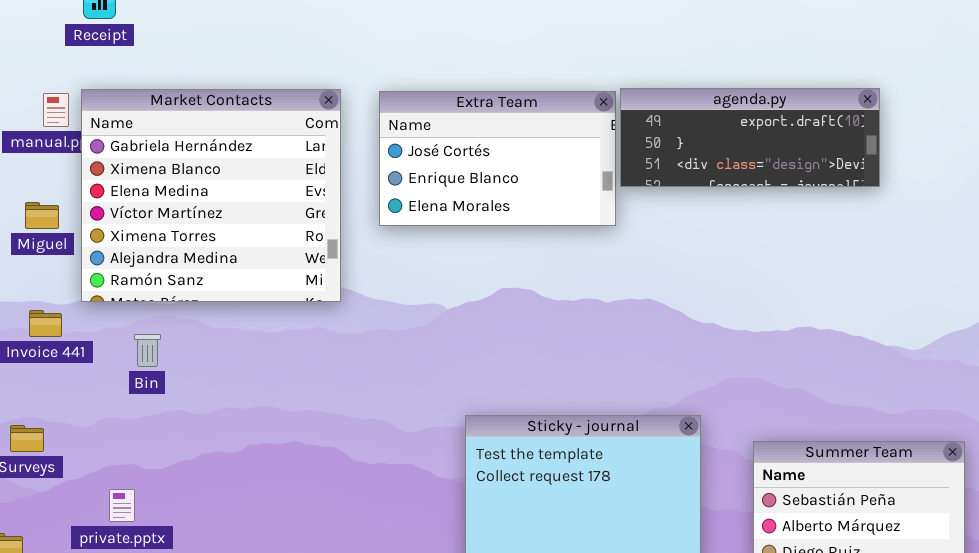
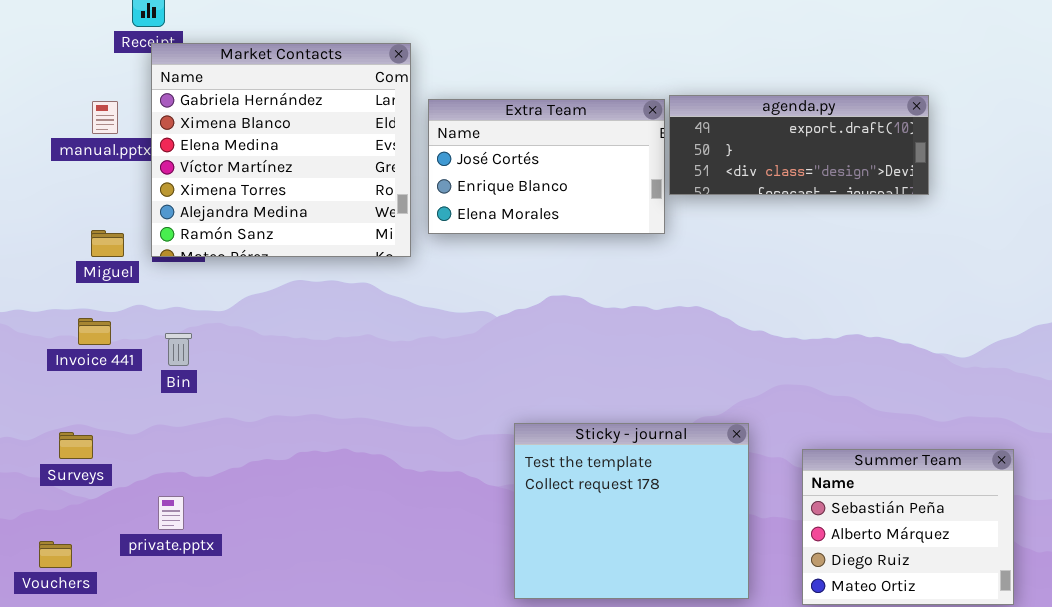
Market Contacts: [81,89,341,302] -> [151,43,411,257], moved
Miguel: [25,202,59,229] -> [91,230,124,257], moved
Bin: [134,334,161,367] -> [165,333,192,366], moved

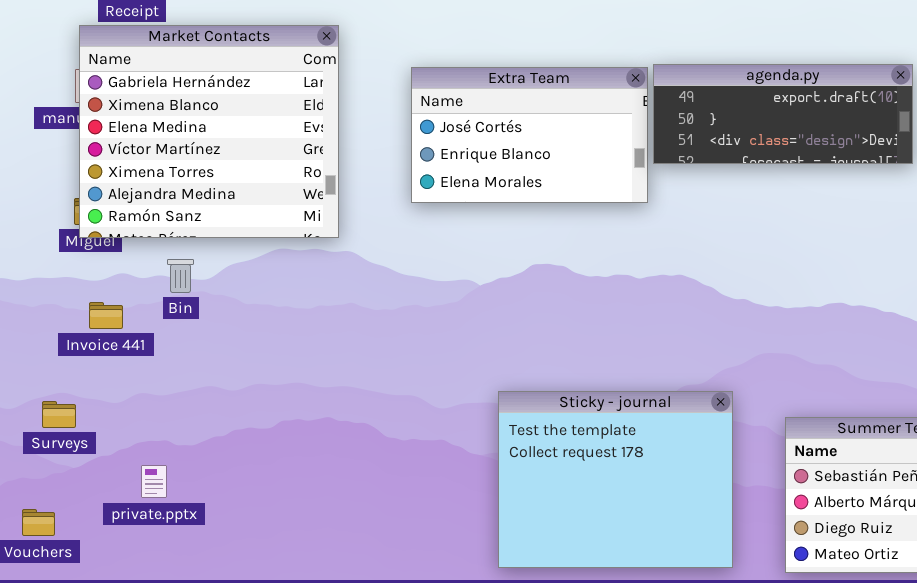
Market Contacts: [151,43,411,257] -> [79,25,339,238], moved
Invoice 441: [78,318,111,345] -> [89,302,123,329], moved
Bin: [165,333,192,366] -> [167,259,194,293], moved

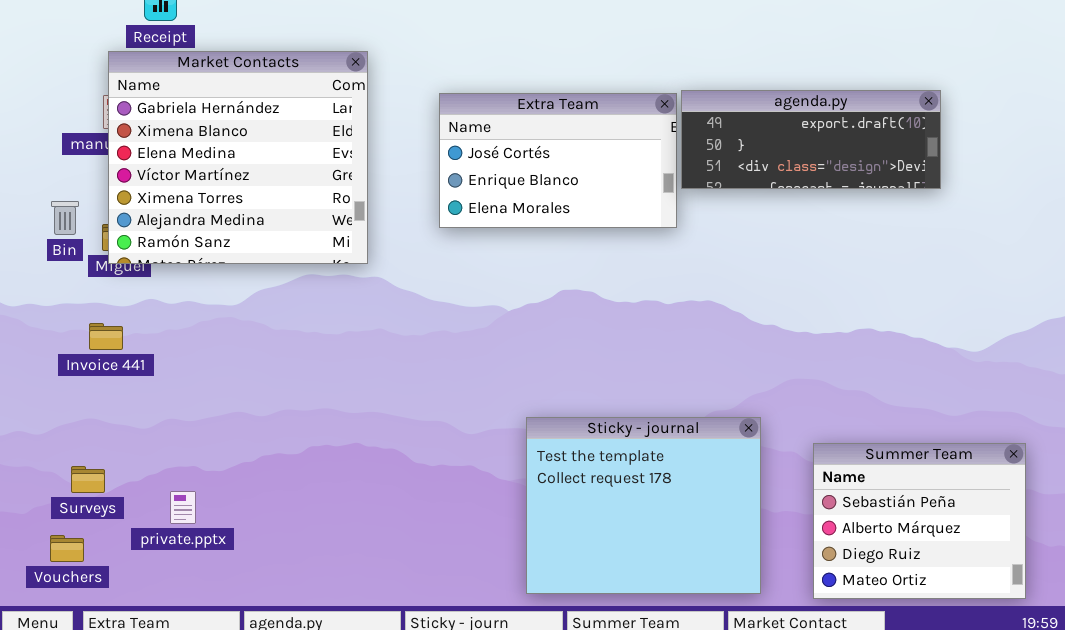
Bin: [167,259,194,293] -> [51,201,79,235], moved
Invoice 441: [89,302,123,329] -> [89,323,123,350], moved
Surveys: [42,401,76,428] -> [71,466,105,493], moved

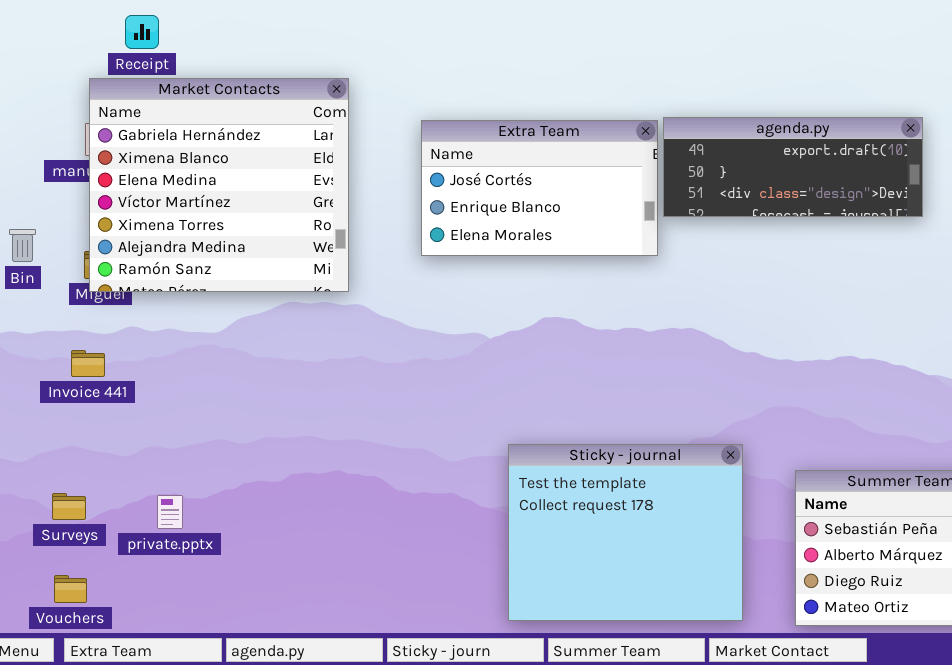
Bin: [51,201,79,235] -> [9,229,36,262], moved
private.pptx: [170,491,196,524] -> [157,495,183,529], moved
Vouchers: [50,535,84,562] -> [54,575,87,603], moved

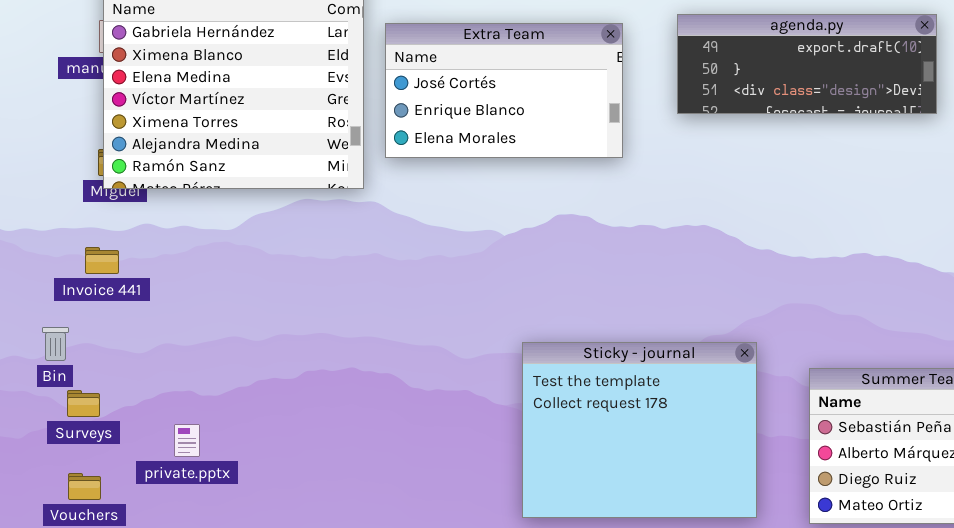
Extra Team: [421,120,658,256] -> [385,23,623,158], moved
Bin: [9,229,36,262] -> [42,327,69,361], moved
private.pptx: [157,495,183,529] -> [174,424,200,457], moved

